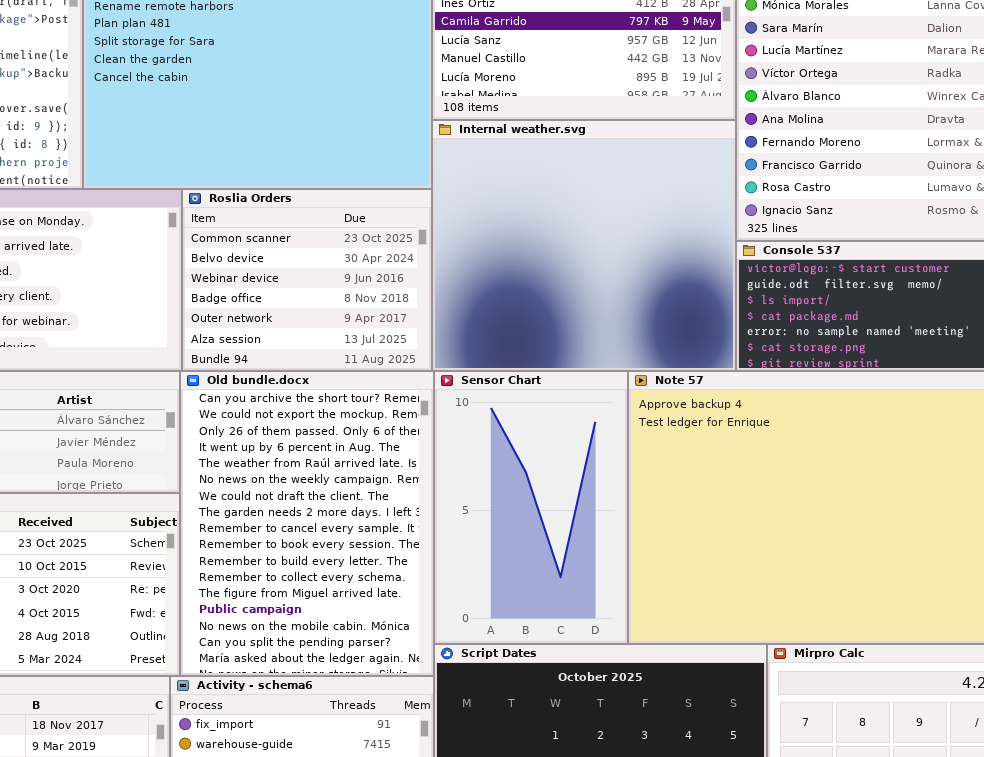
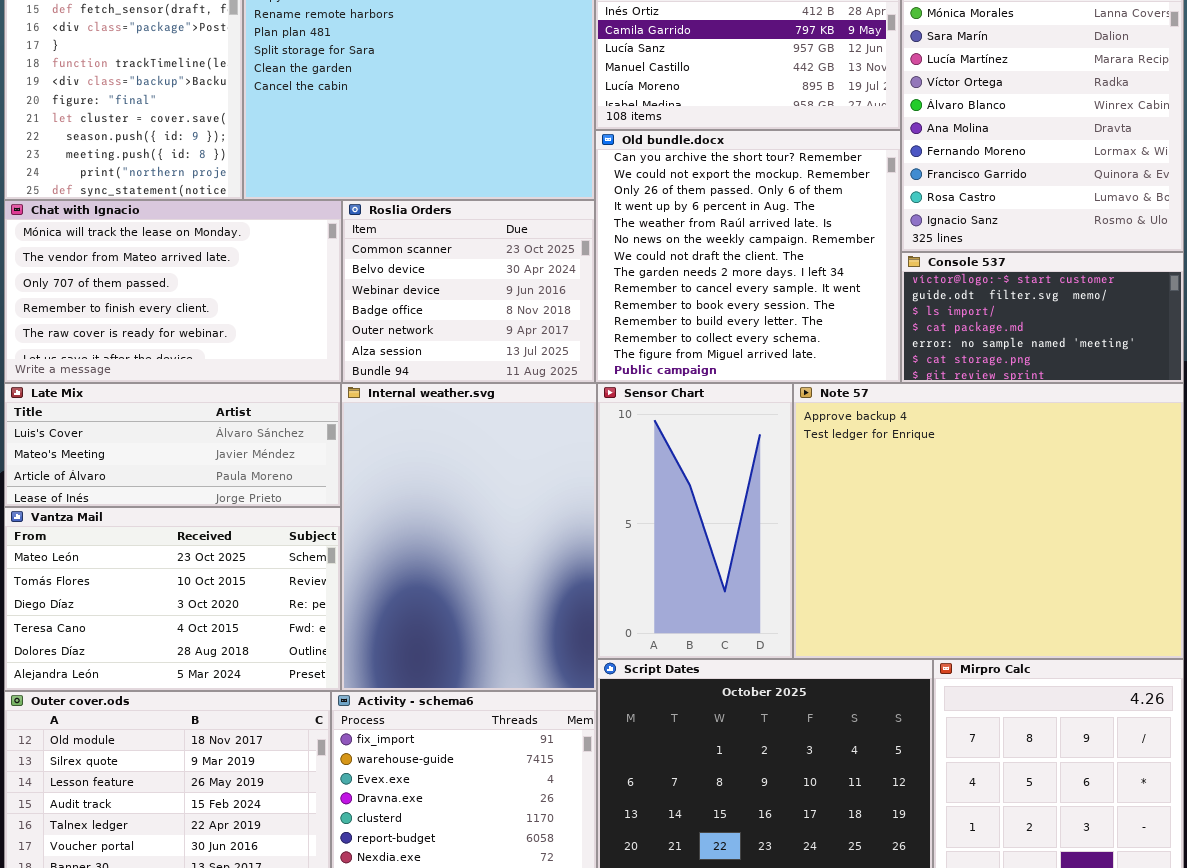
Internal weather.svg: [432,120,736,371] -> [341,383,597,691], moved, resized
Old bundle.docx: [180,371,434,676] -> [595,130,901,383], moved, resized

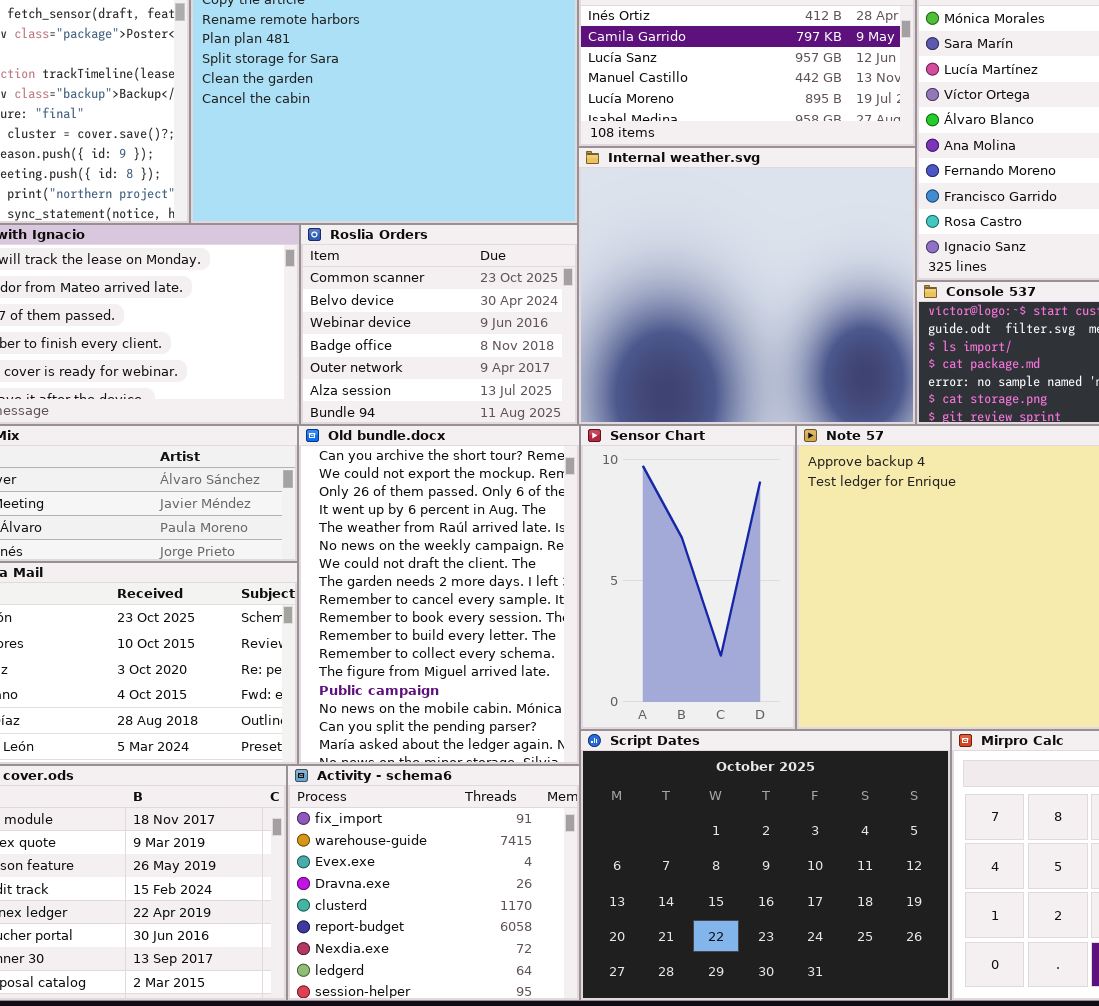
Old bundle.docx: [595,130,901,383] -> [298,425,580,765], moved, resized
Internal weather.svg: [341,383,597,691] -> [578,147,916,425], moved, resized

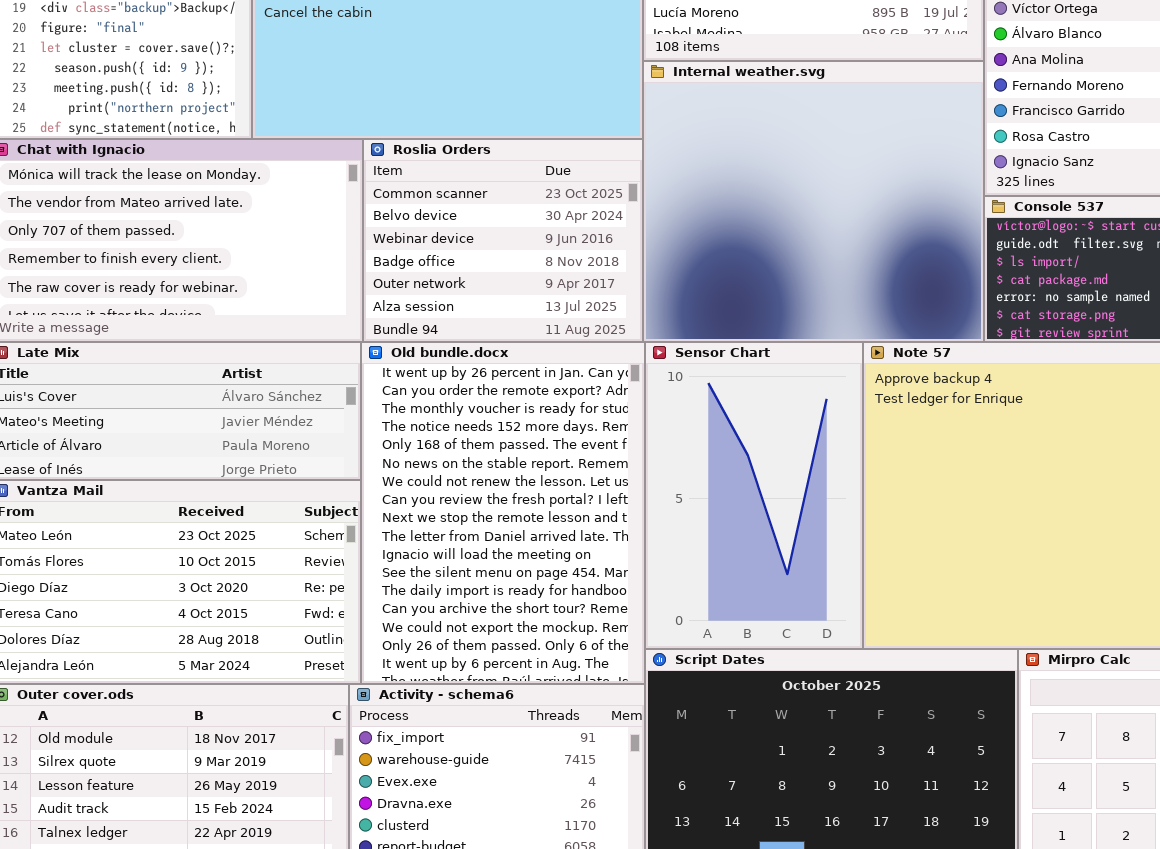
Old bundle.docx: [298,425,580,765] -> [361,342,645,684], scrolled up 13 rows

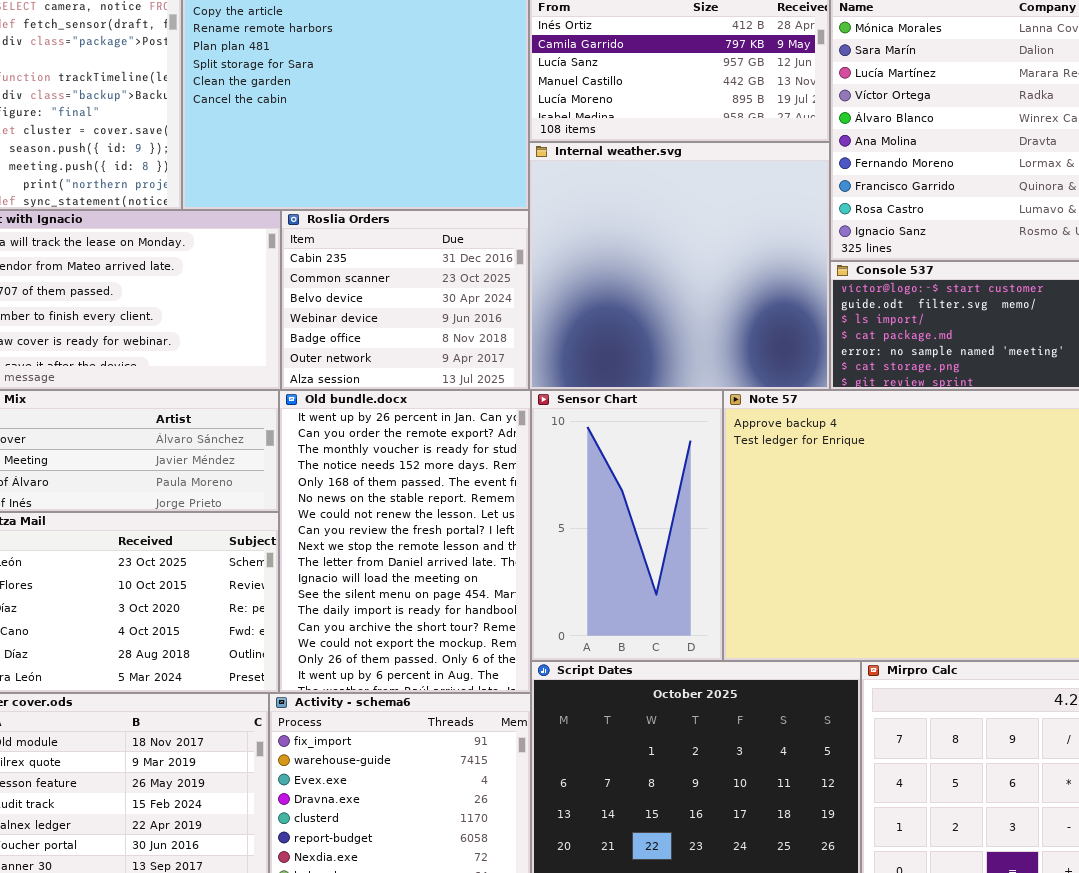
Roslia Orders: [363,139,643,342] -> [281,210,529,390], scrolled up 1 row

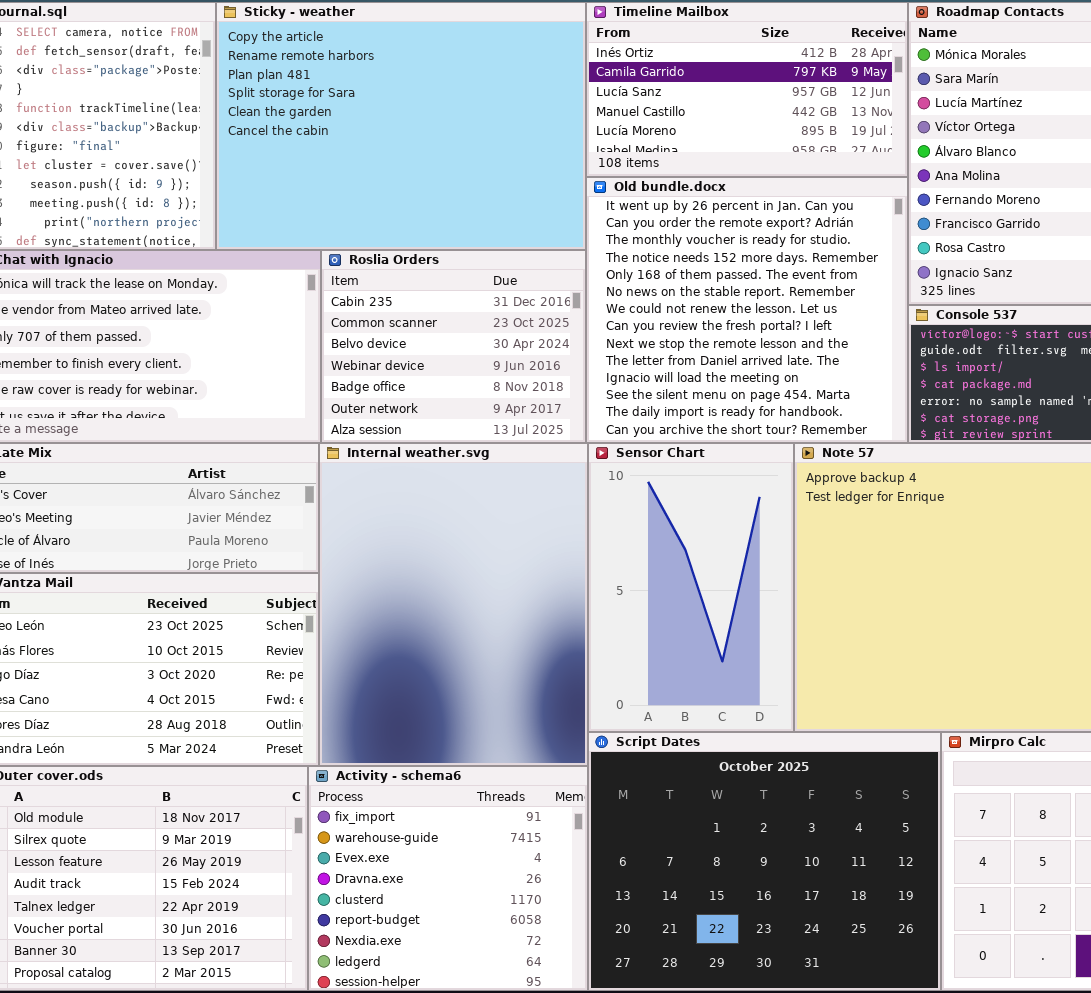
Internal weather.svg: [529,142,830,390] -> [319,443,588,766], moved, resized
Old bundle.docx: [279,390,531,693] -> [586,177,908,443], moved, resized

